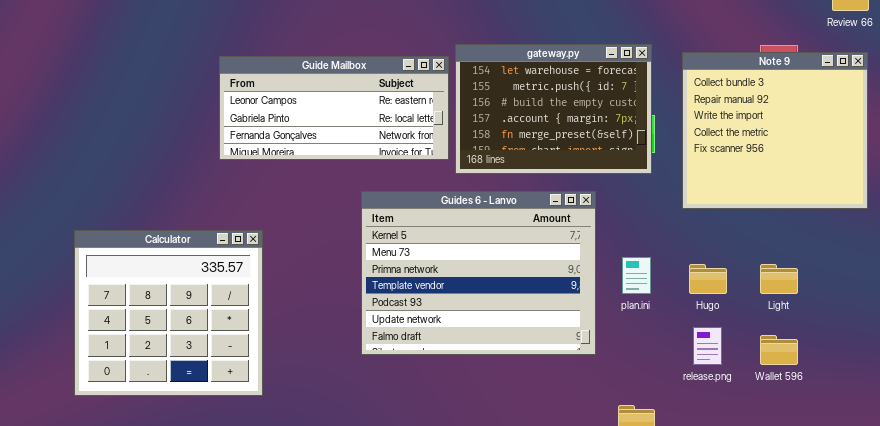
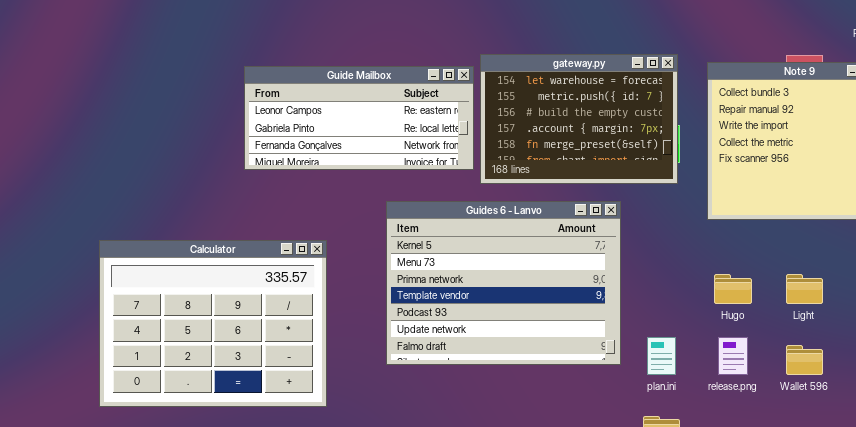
Calculator: [74,230,263,396] -> [99,240,327,407], resized
plan.ini: [622,257,651,294] -> [647,337,676,375], moved

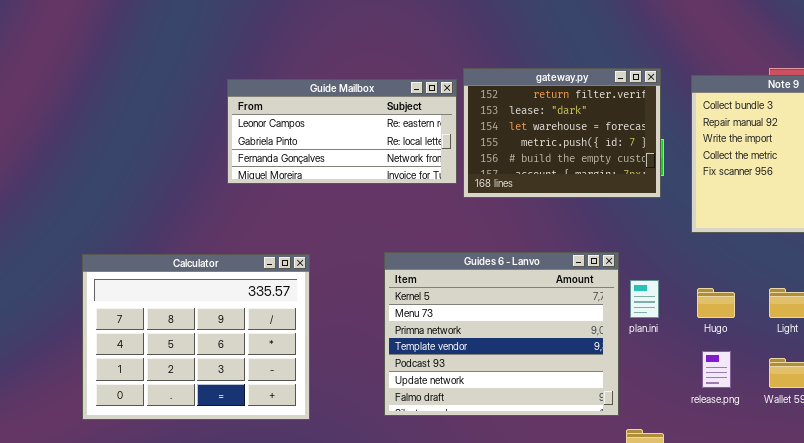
gateway.py: [480,54,678,184] -> [463,68,661,198], scrolled up 2 rows
Guides 6 - Lanvo: [386,201,621,365] -> [384,252,619,416], moved
plan.ini: [647,337,676,375] -> [630,280,659,318], moved

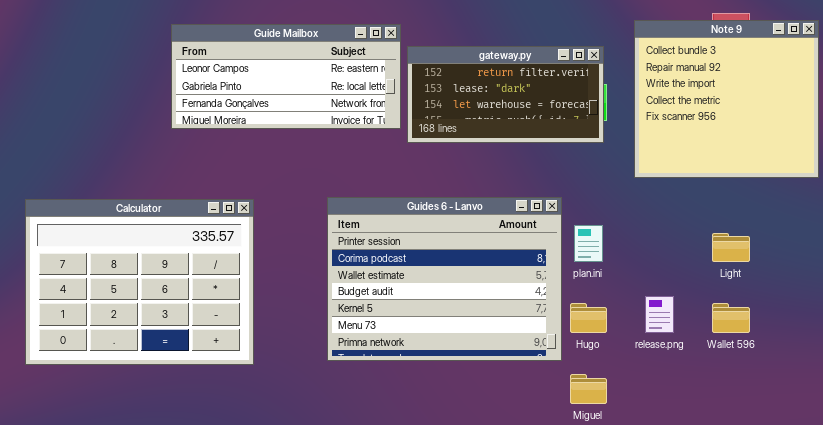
gateway.py: [463,68,661,198] -> [407,46,604,143], resized
Guides 6 - Lanvo: [384,252,619,416] -> [327,197,562,361], scrolled up 4 rows
Hugo: [697,288,735,318] -> [570,303,607,333], moved

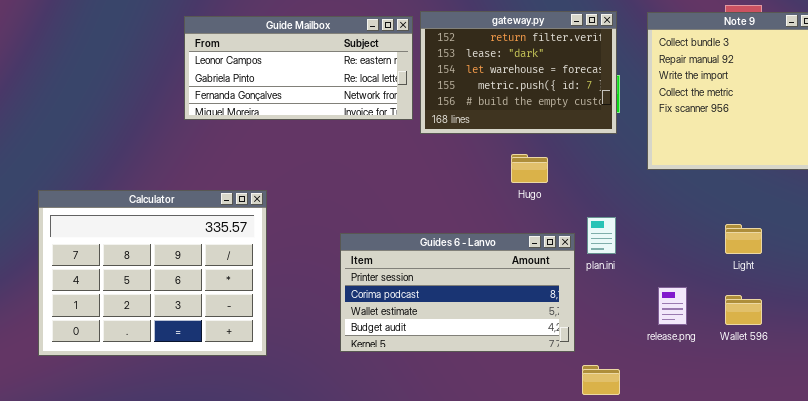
gateway.py: [407,46,604,143] -> [420,11,617,134], resized
Guides 6 - Lanvo: [327,197,562,361] -> [340,233,575,352], resized
Hugo: [570,303,607,333] -> [511,154,548,183], moved

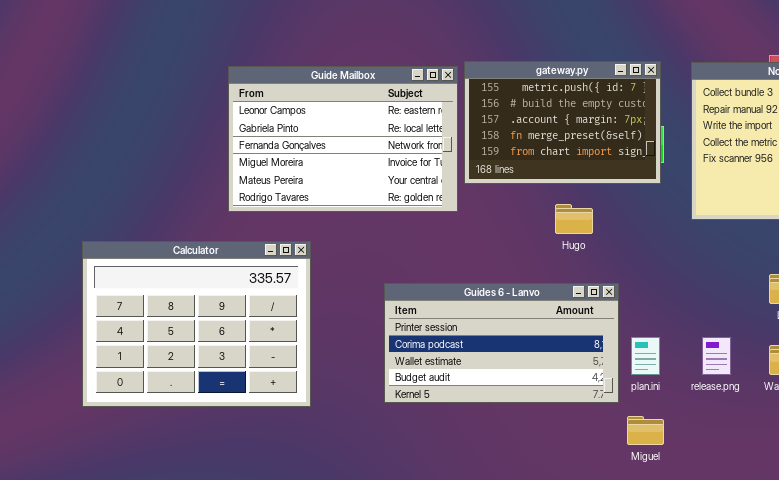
gateway.py: [420,11,617,134] -> [464,61,661,184], scrolled down 3 rows
Guide Mailbox: [184,16,413,120] -> [228,66,458,212], resized
plan.ini: [587,217,616,254] -> [631,337,660,375], moved

